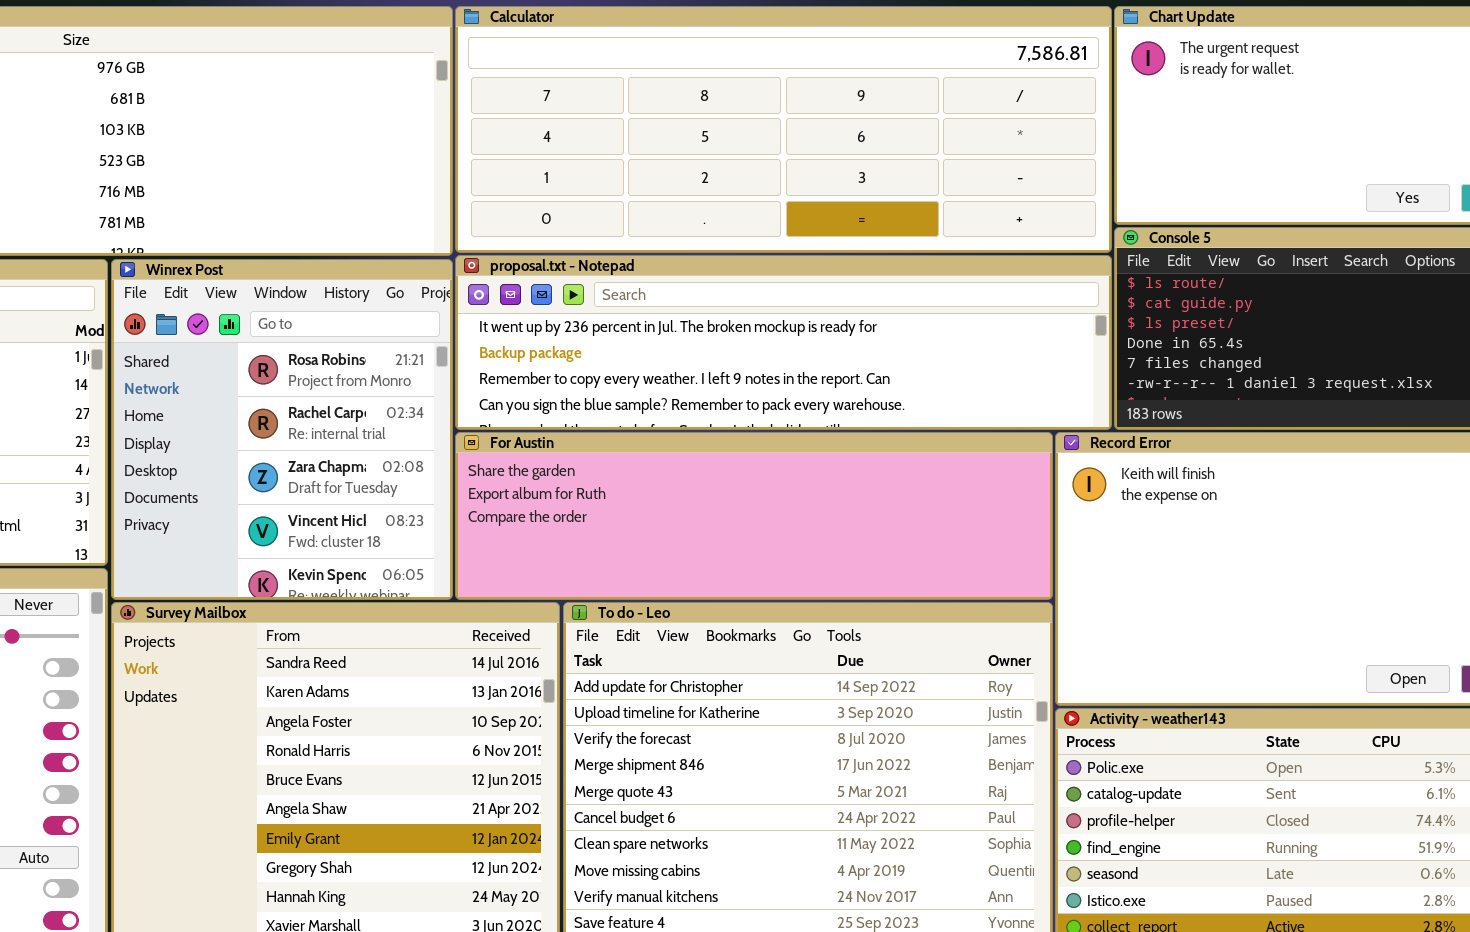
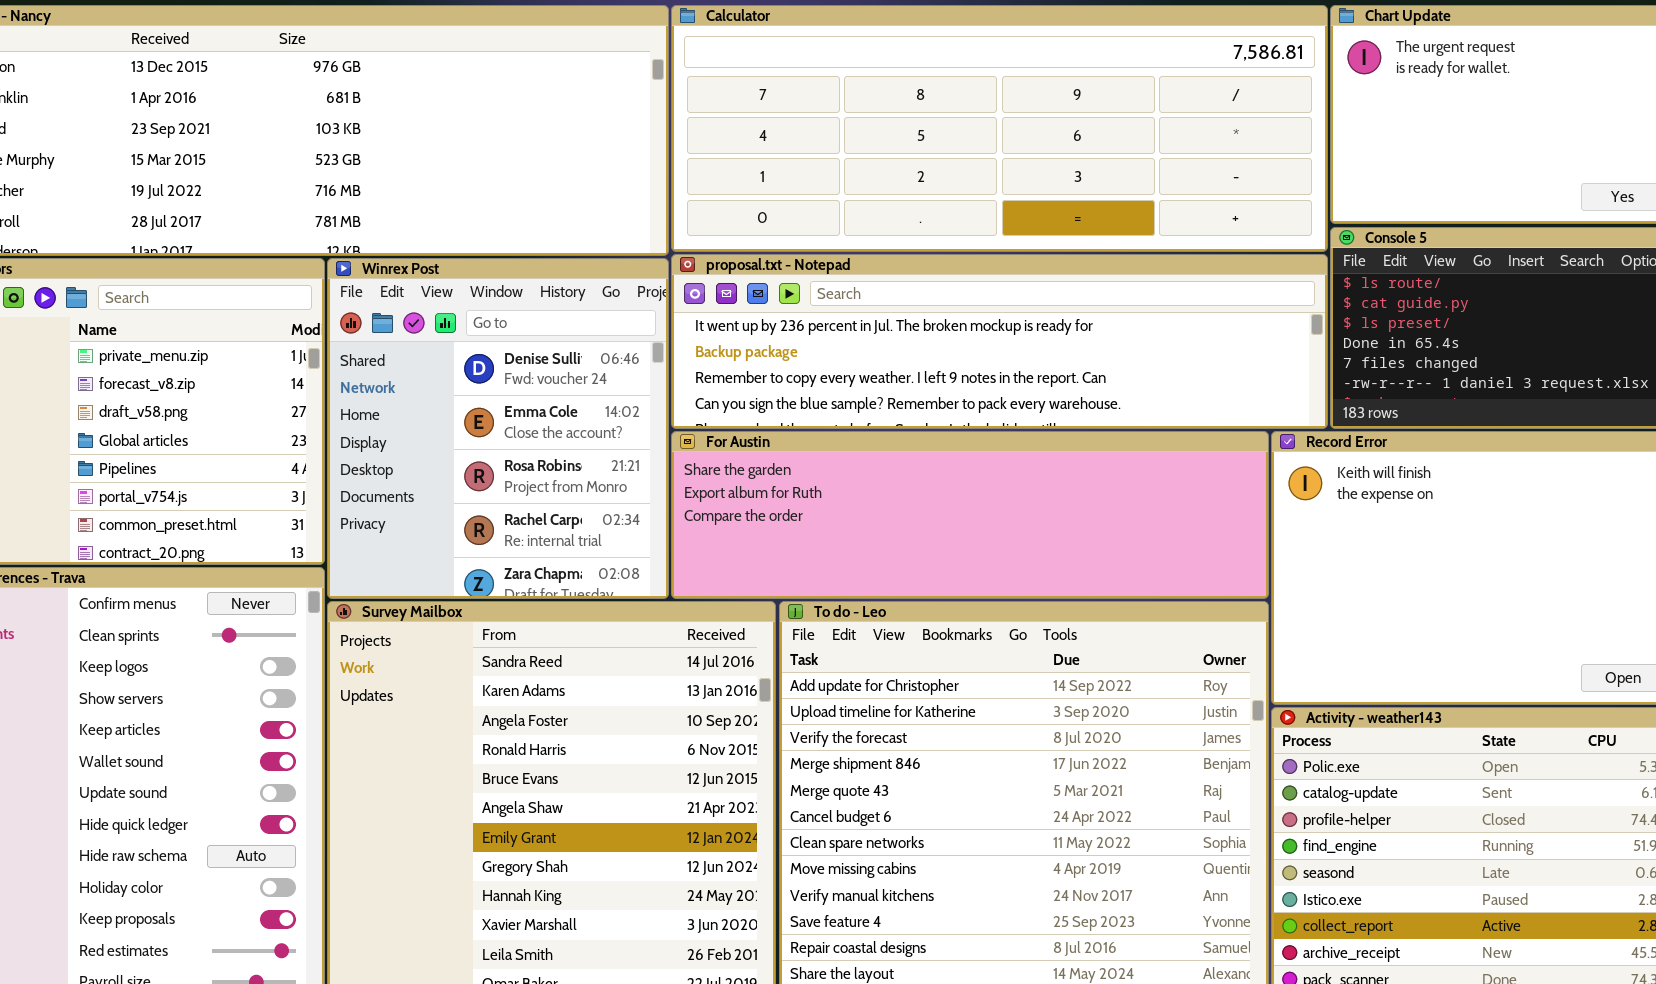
Winrex Post: [111,259,453,600] -> [327,258,669,599], scrolled up 2 rows

